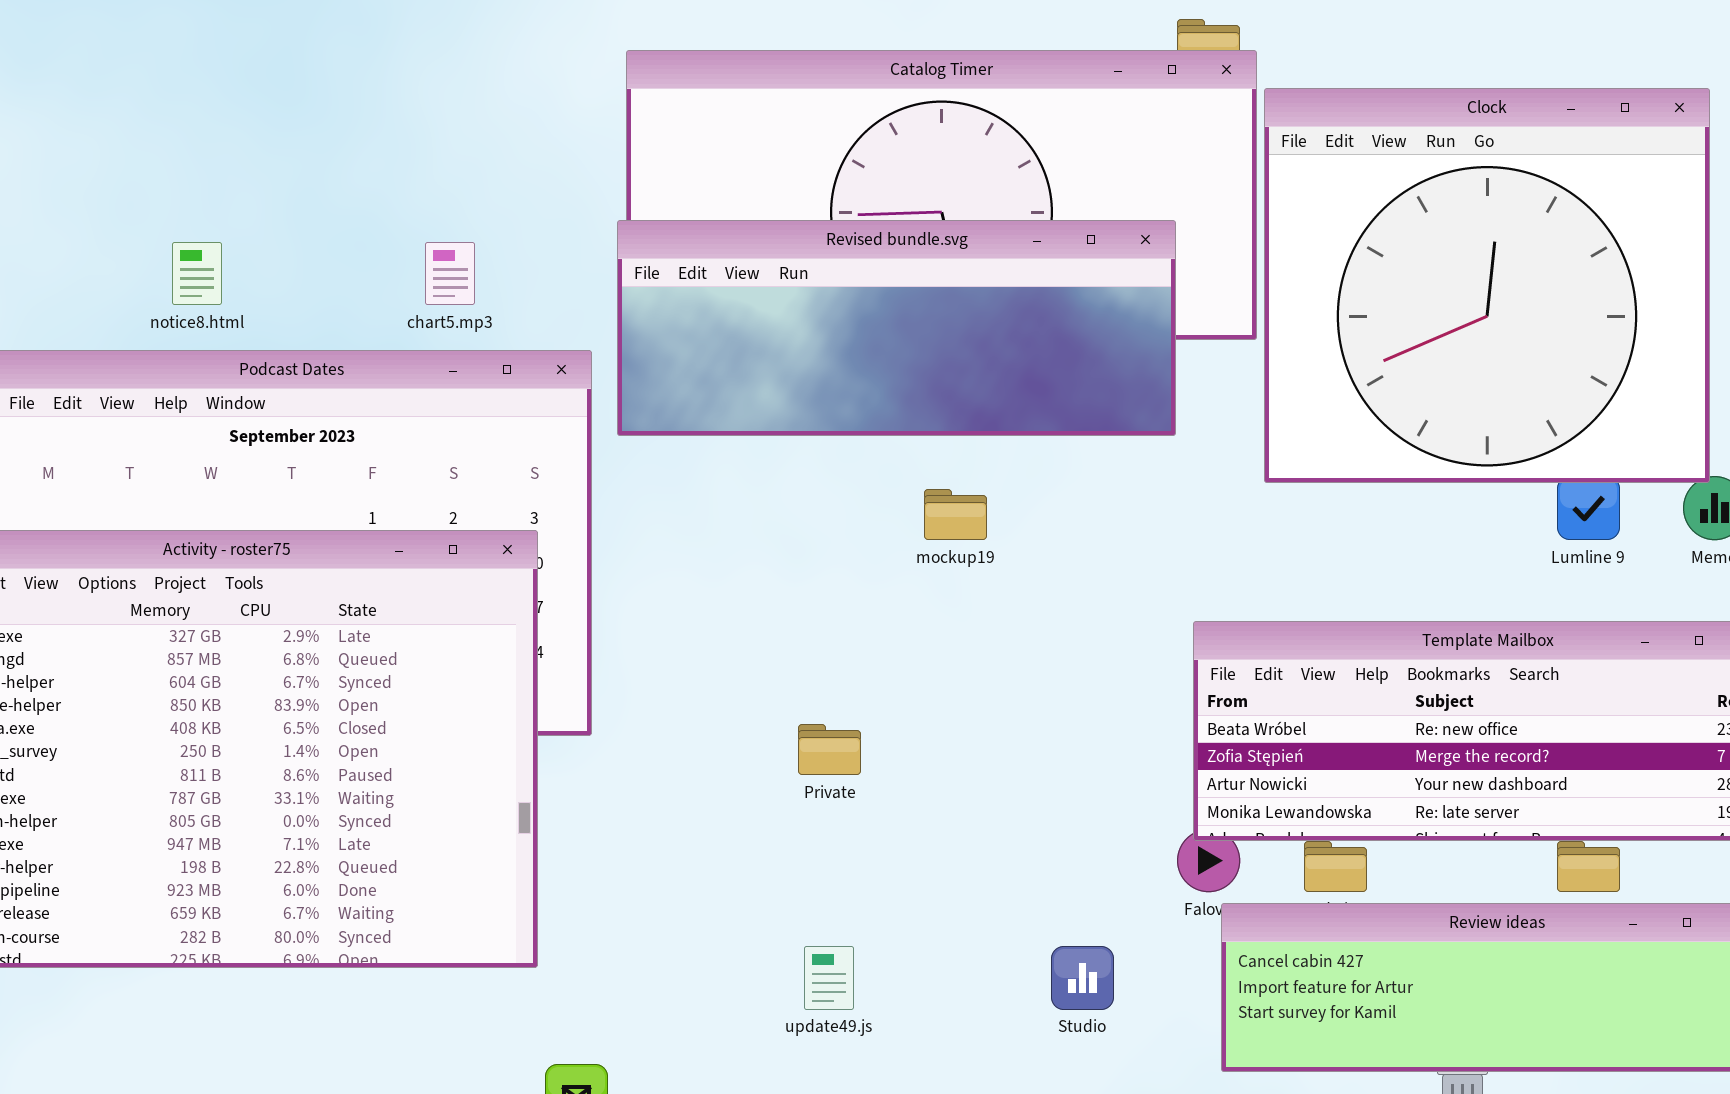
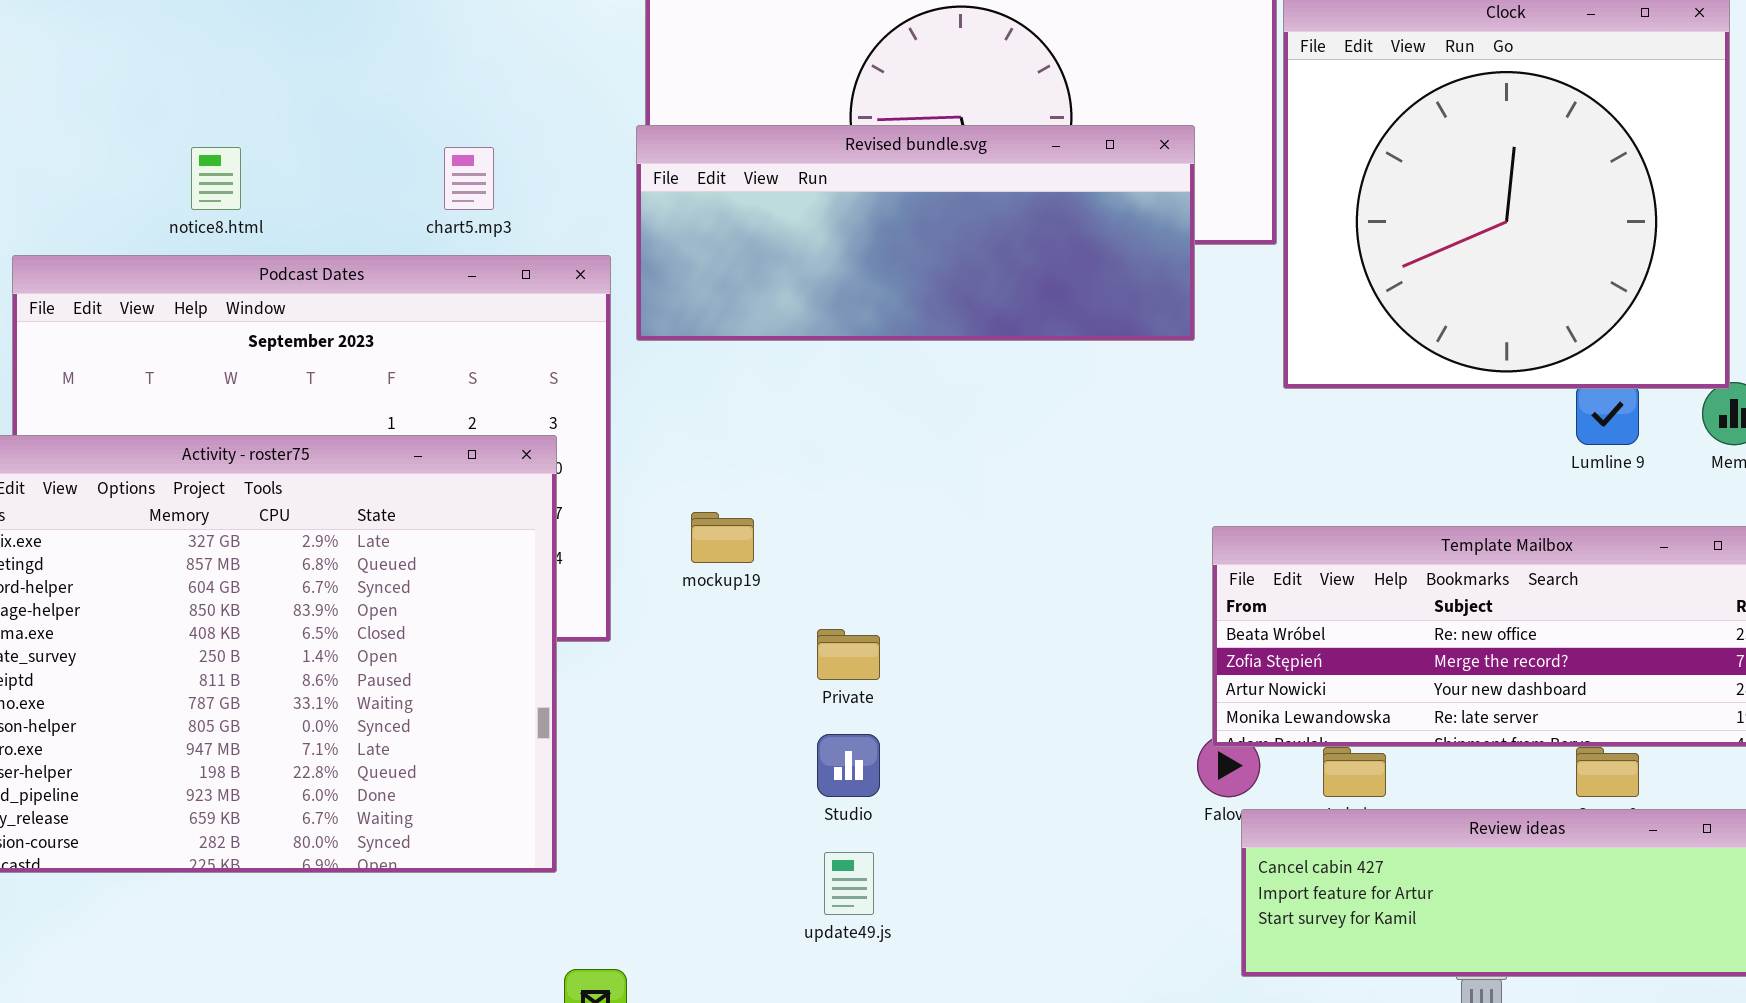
mockup19: [924,489,987,540] -> [691,512,754,563], moved
Studio: [1051,946,1114,1010] -> [817,734,880,797], moved

